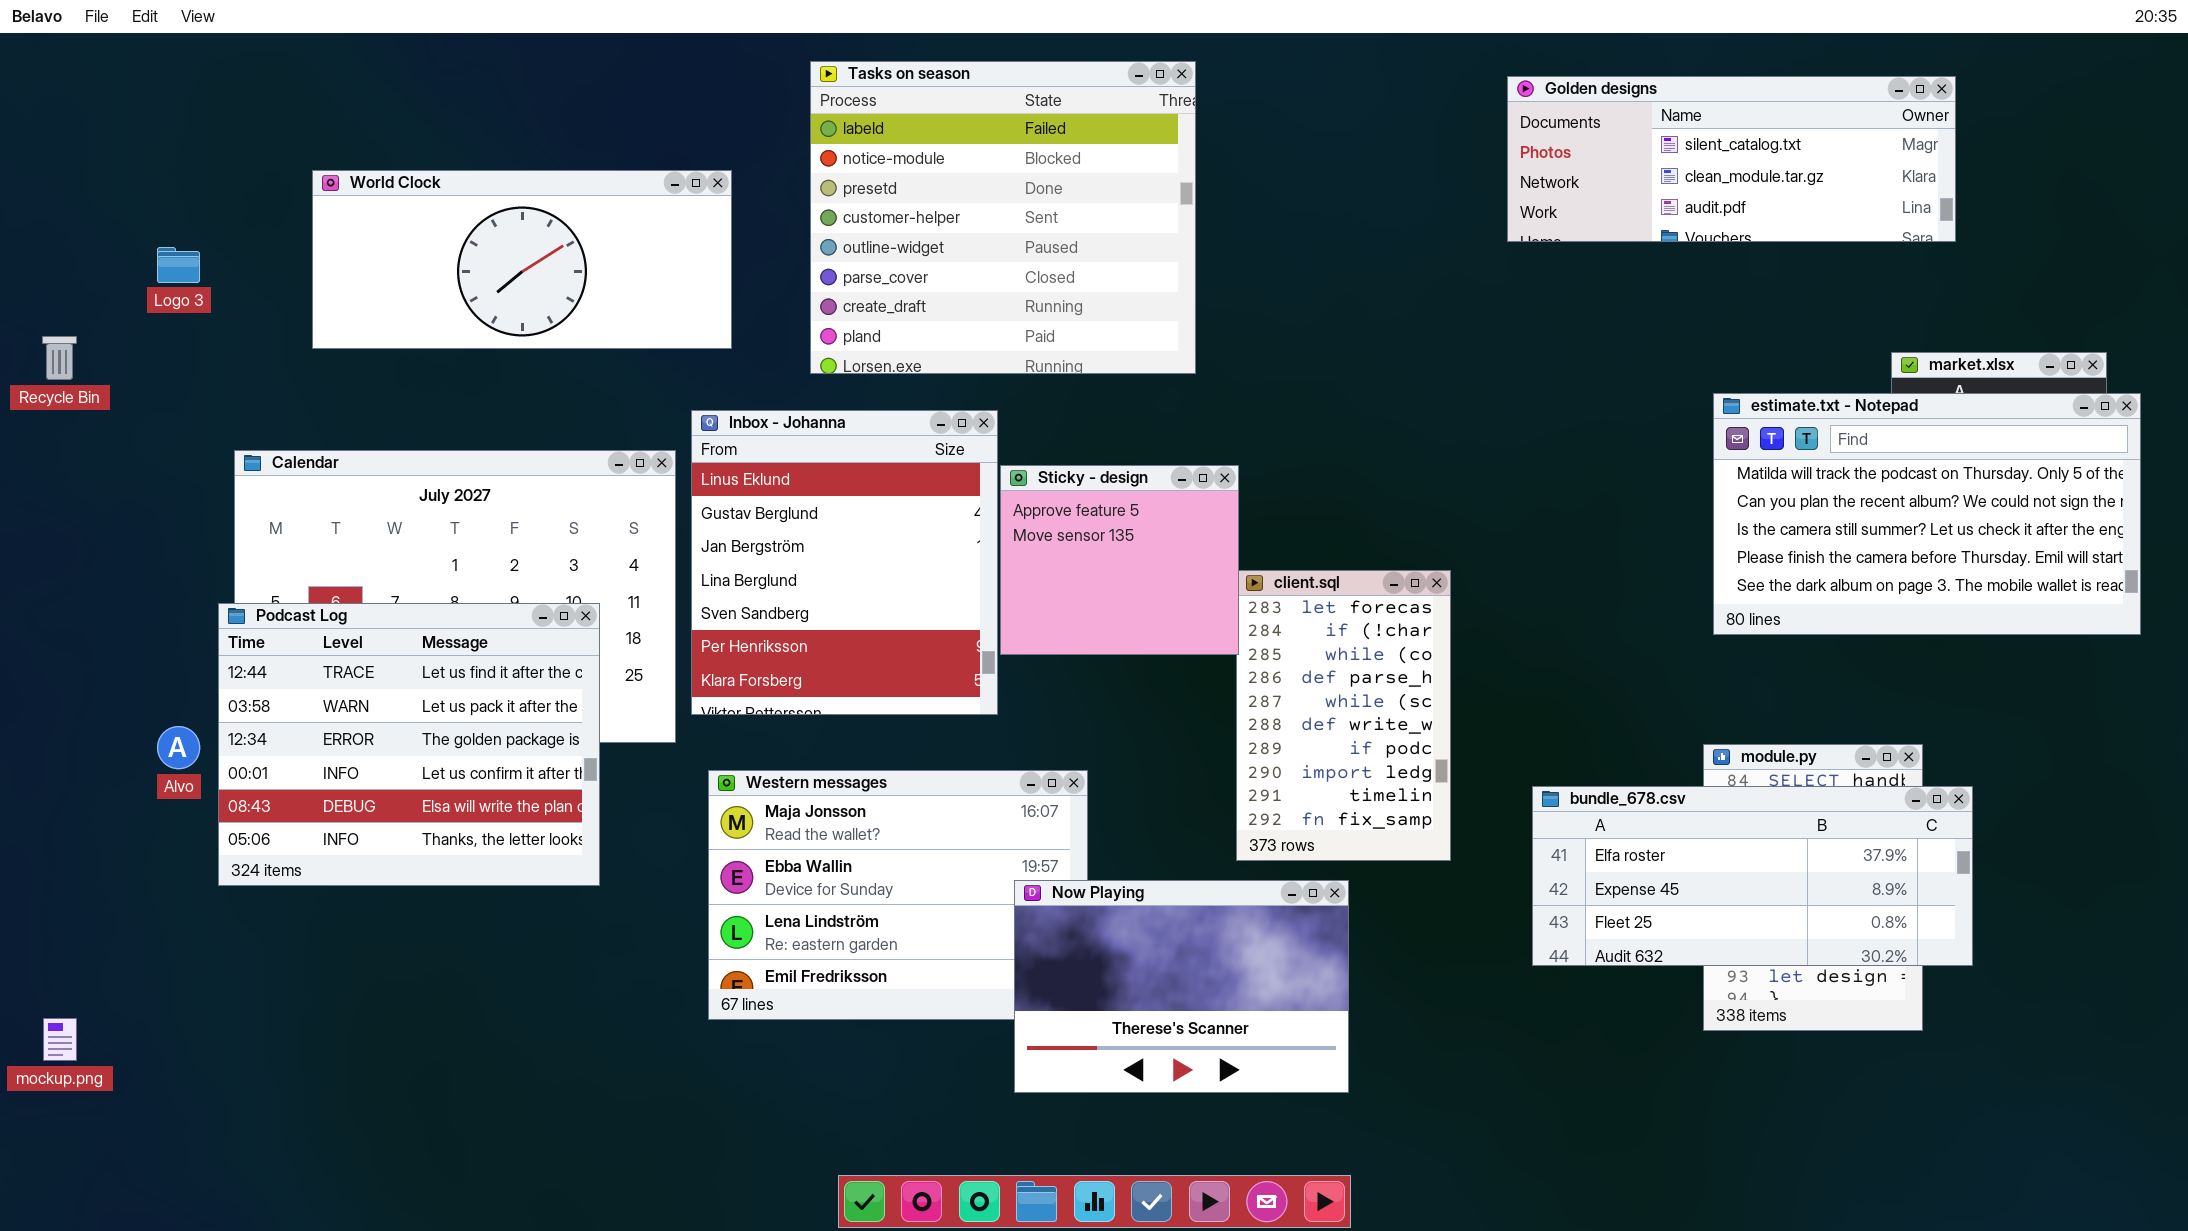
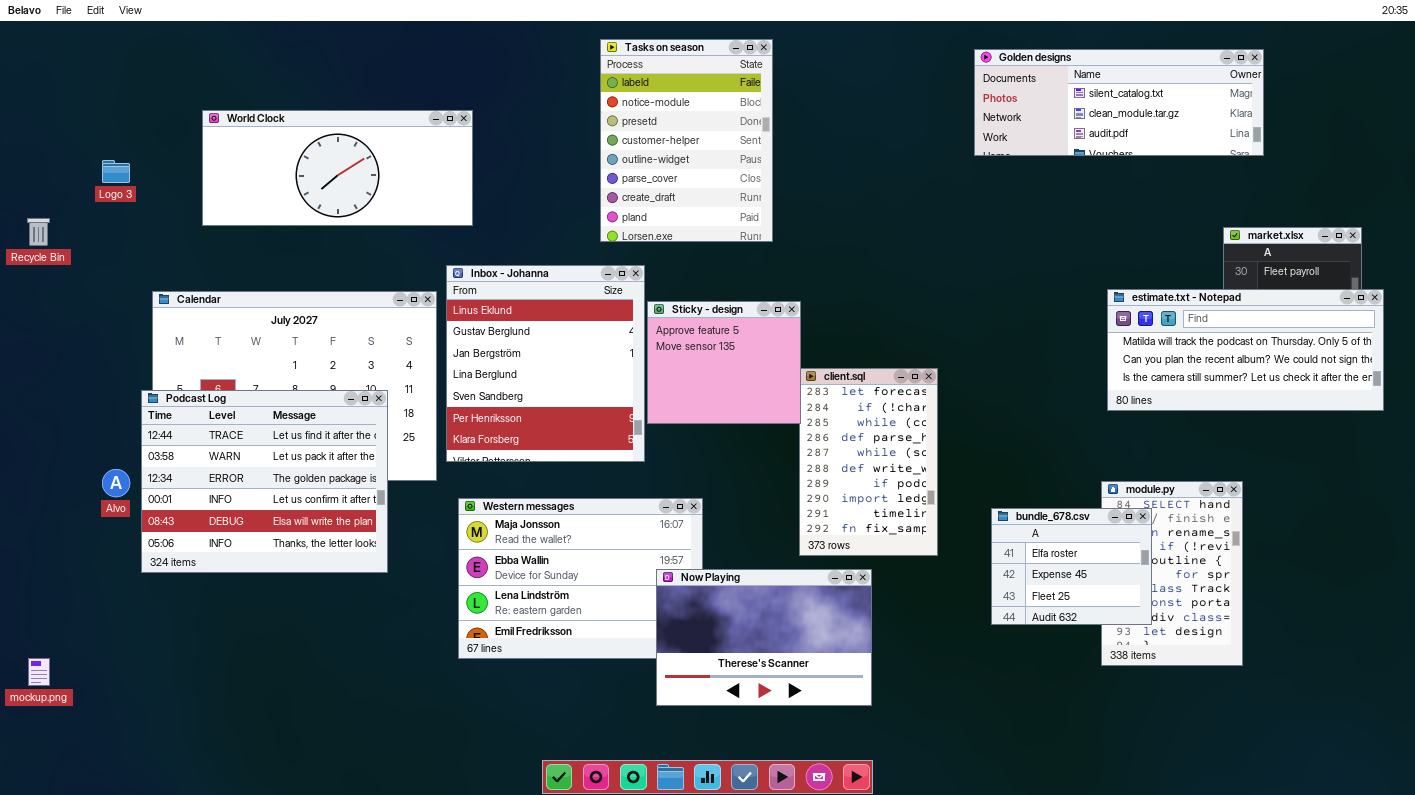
Tasks on season: [810,61,1196,374] -> [600,39,773,242], resized
estimate.txt - Notepad: [1713,393,2141,635] -> [1107,289,1384,411], resized
bundle_678.csv: [1532,786,1973,966] -> [991,508,1152,625], resized

